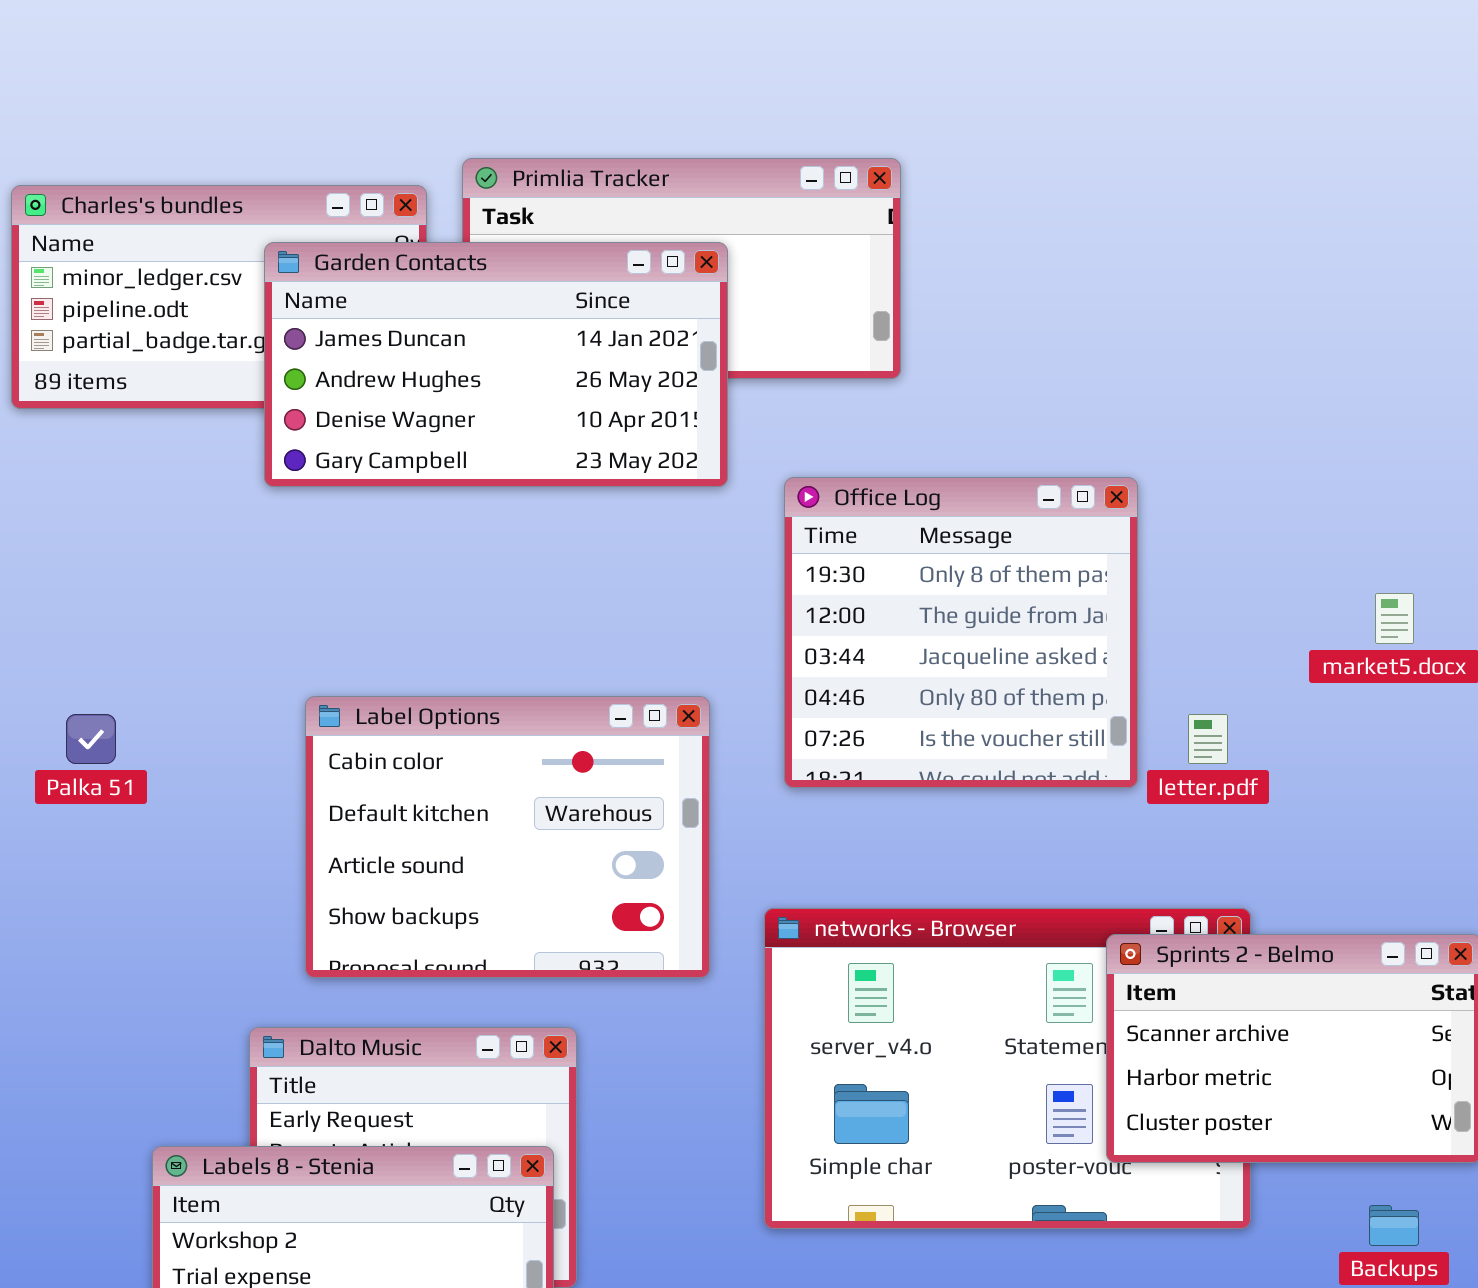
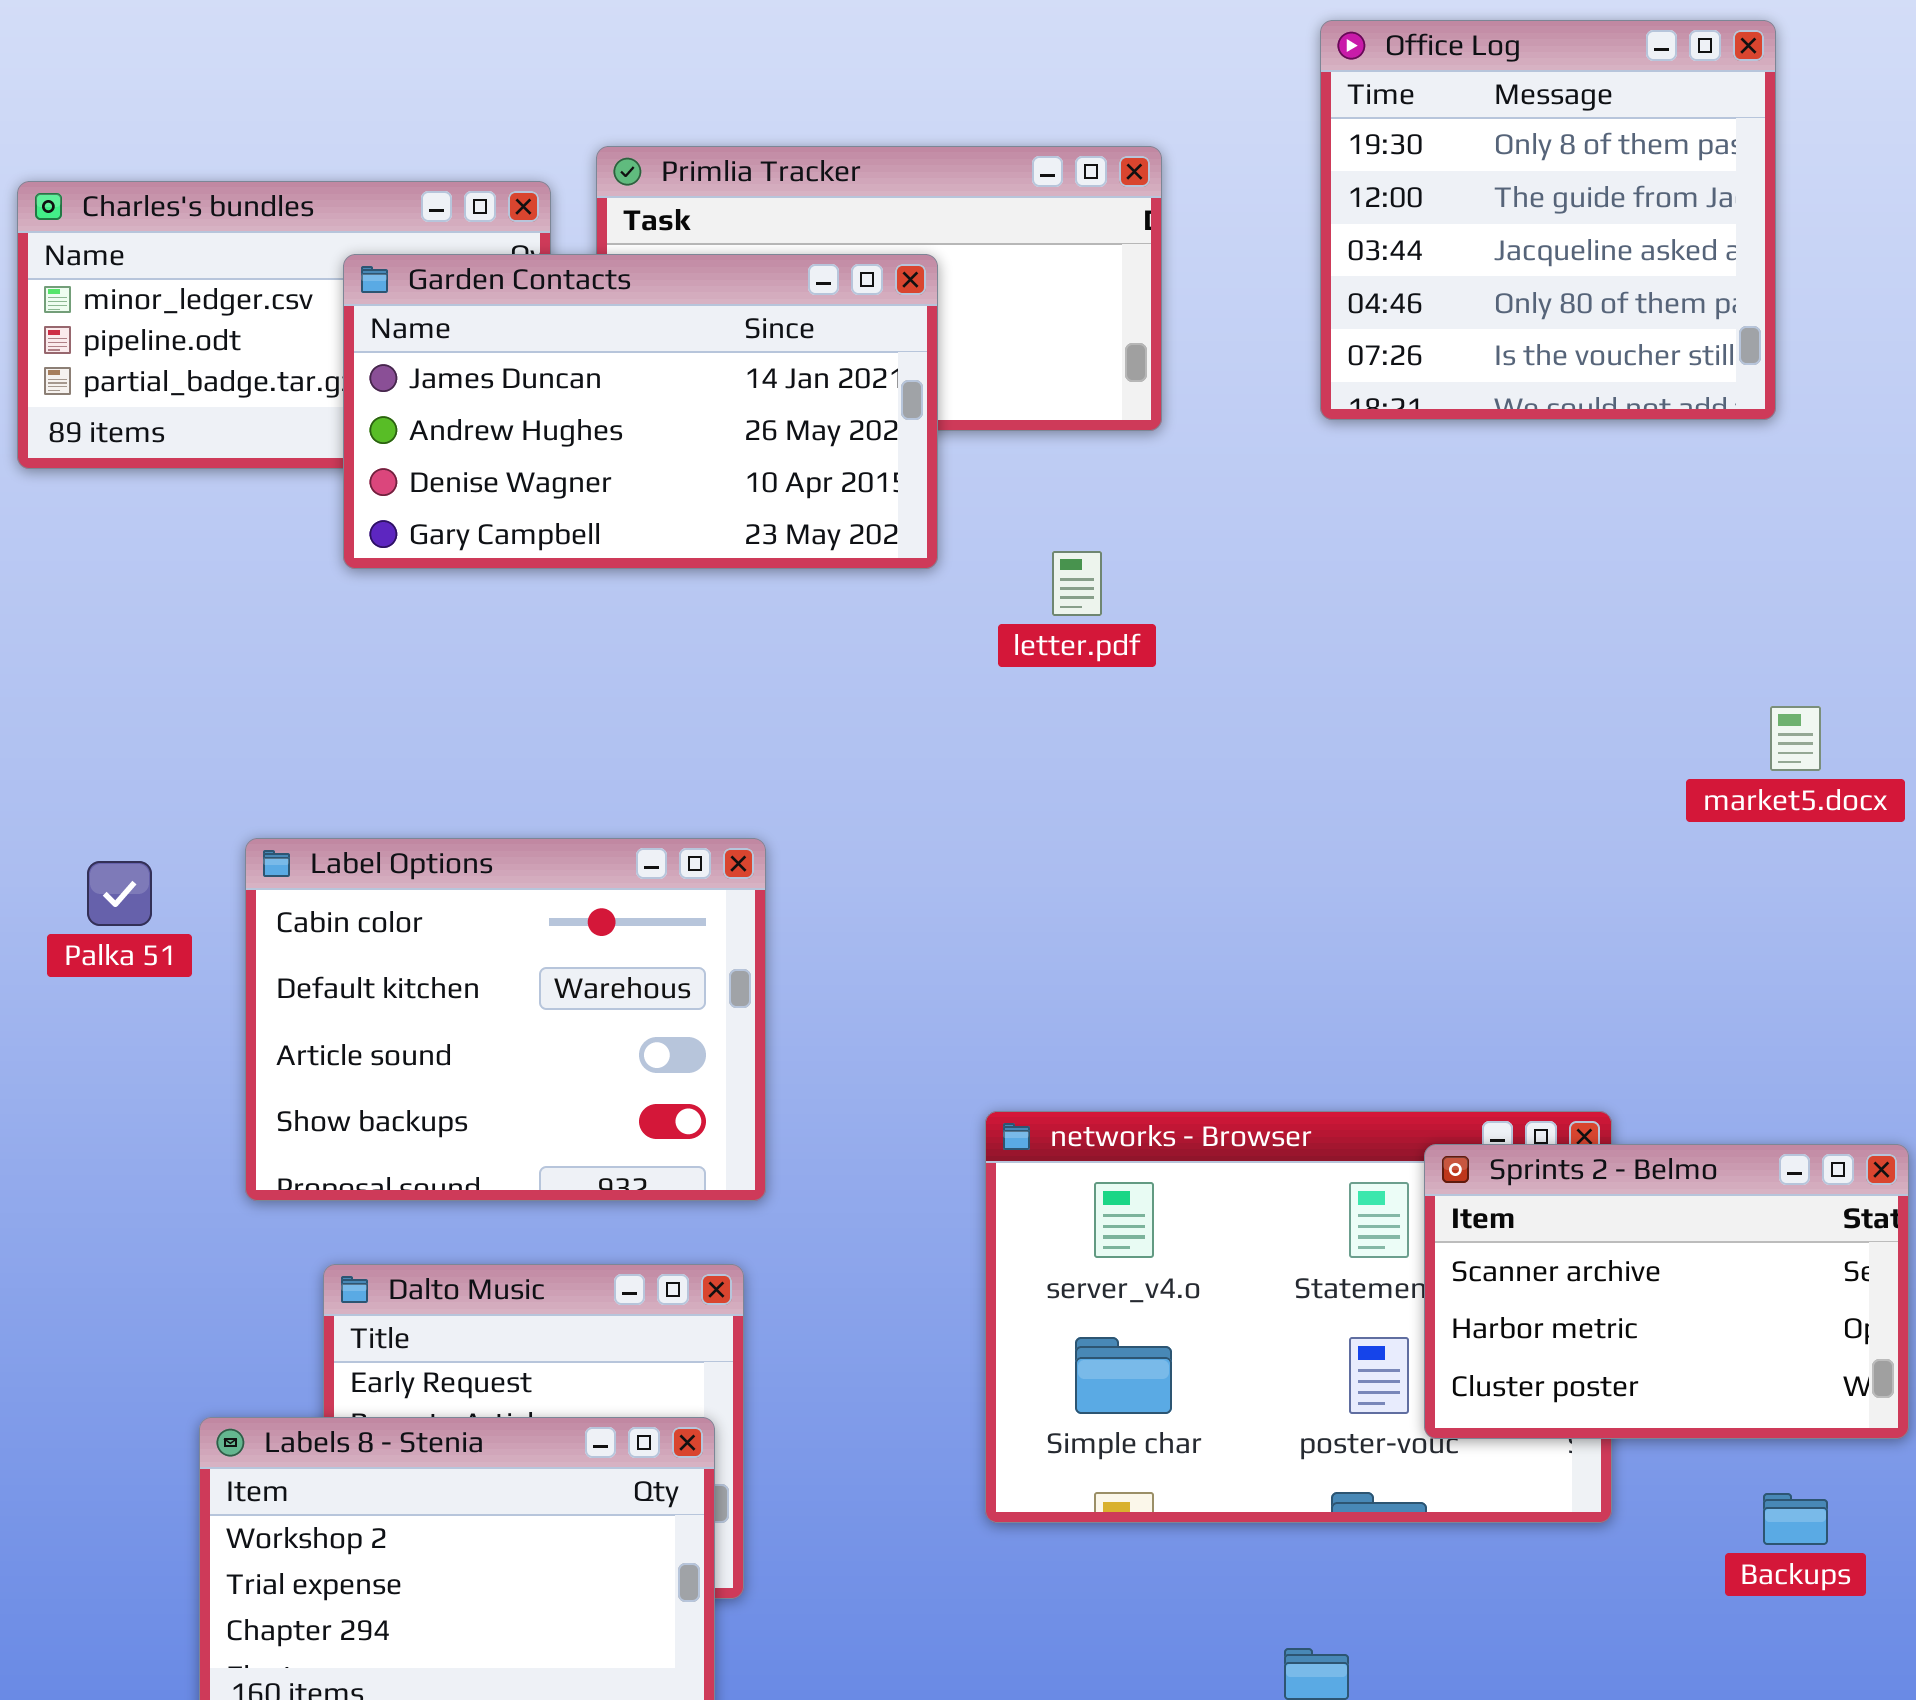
Office Log: [784,477,1138,788] -> [1320,20,1776,420], moved
Label Options: [305,696,710,978] -> [245,838,766,1201], moved
letter.pdf: [1188,714,1228,764] -> [1052,551,1102,616], moved

